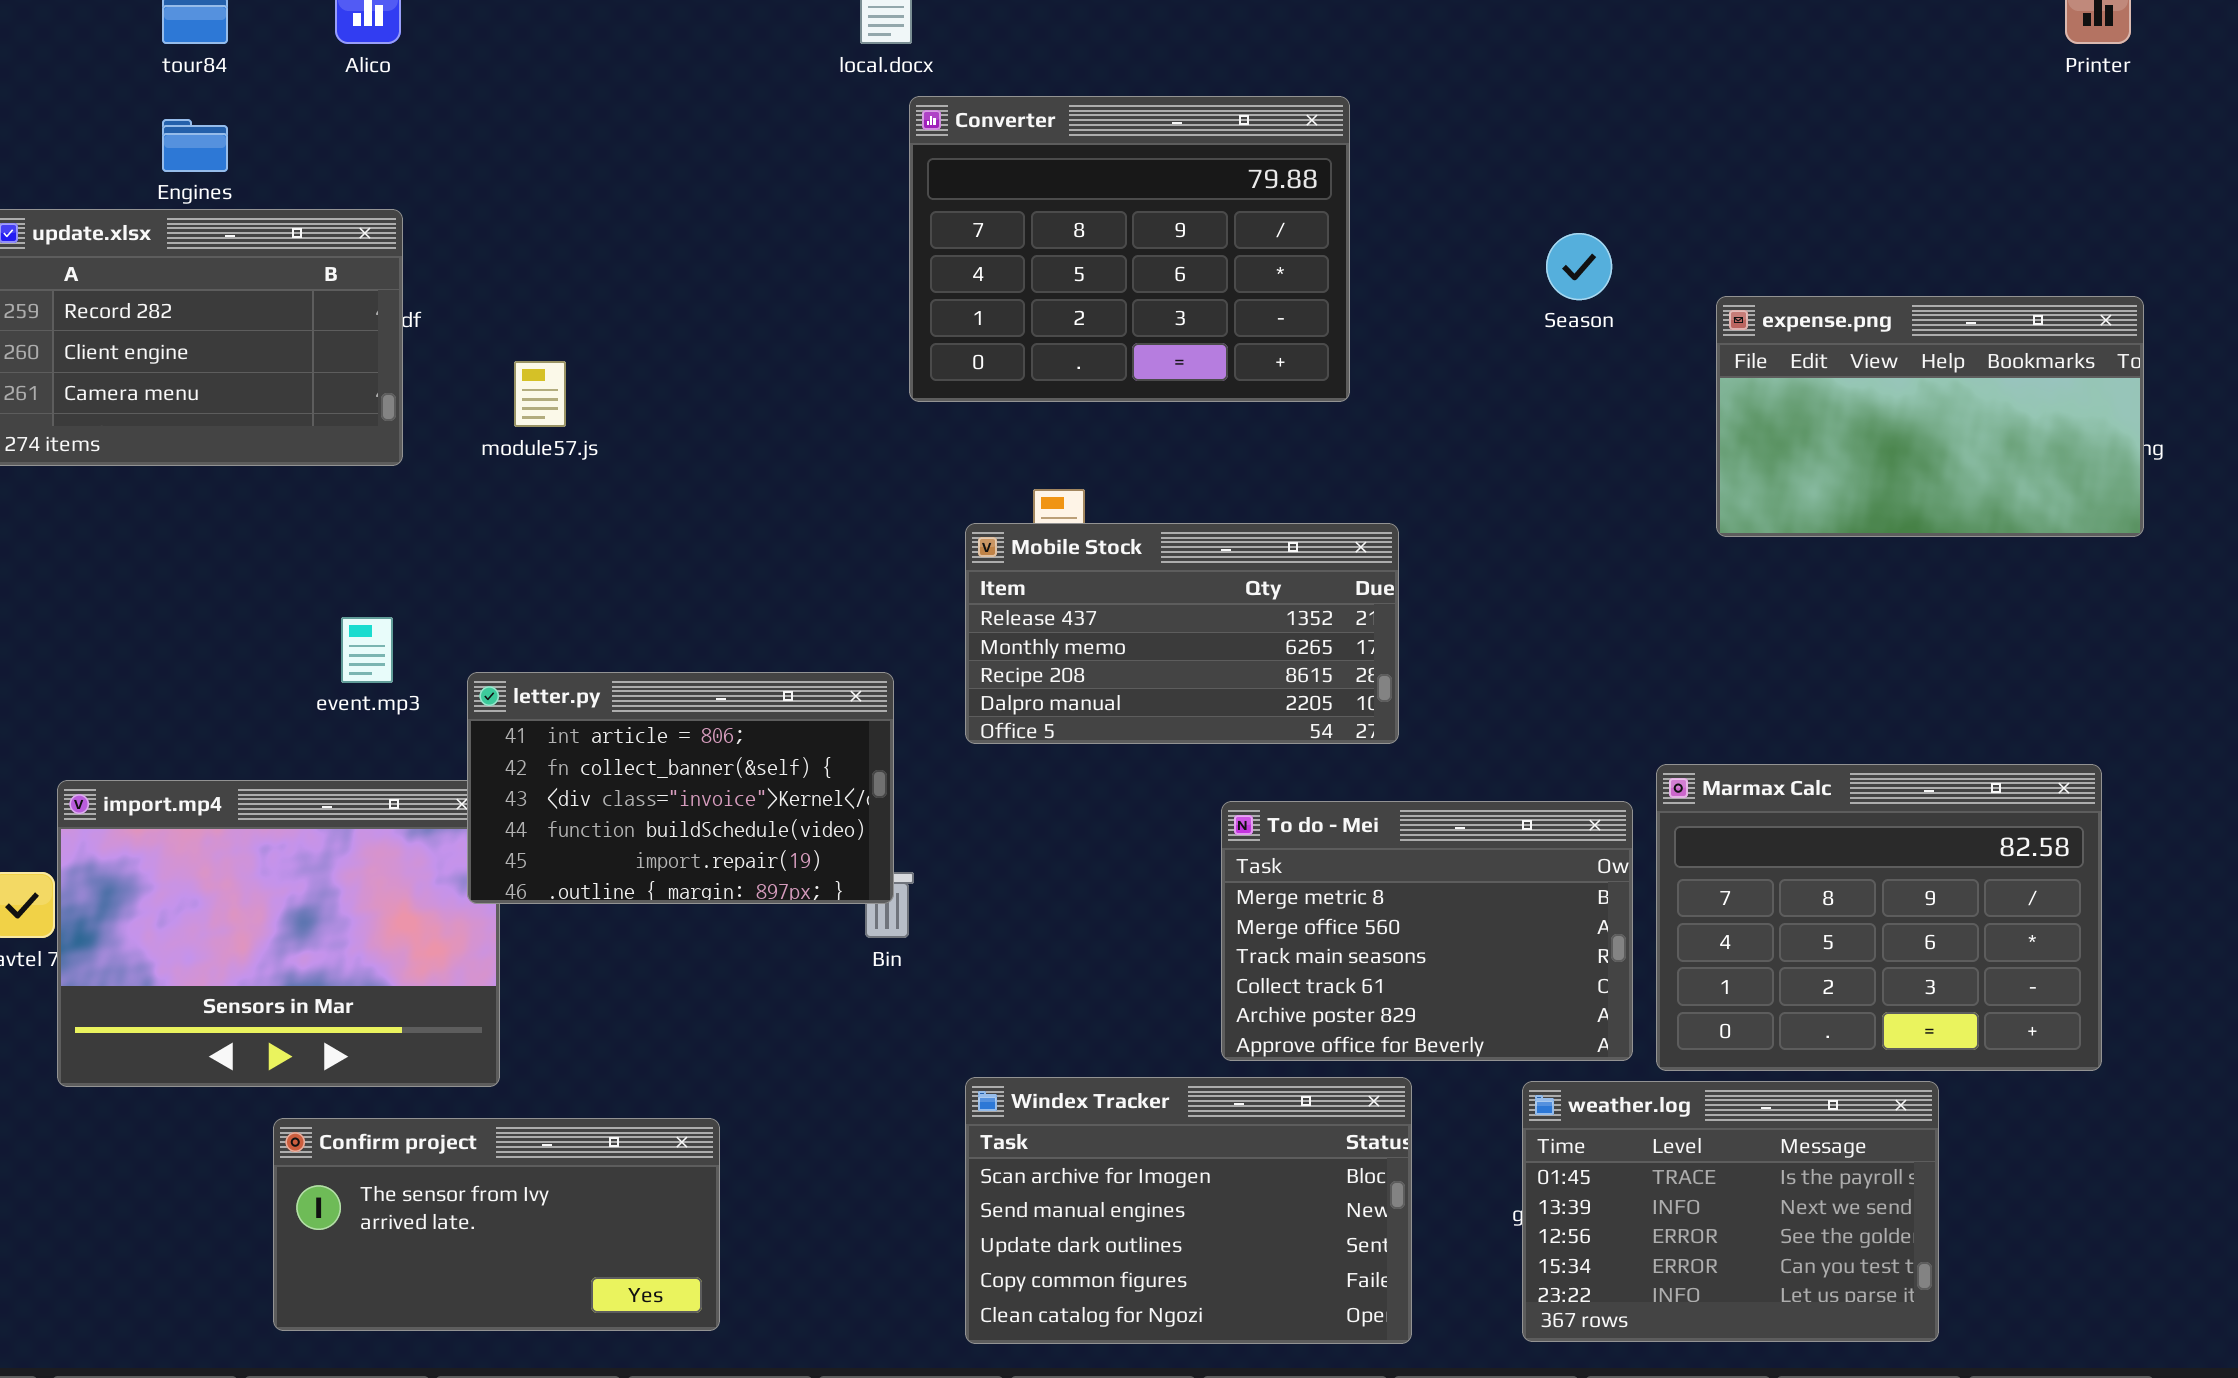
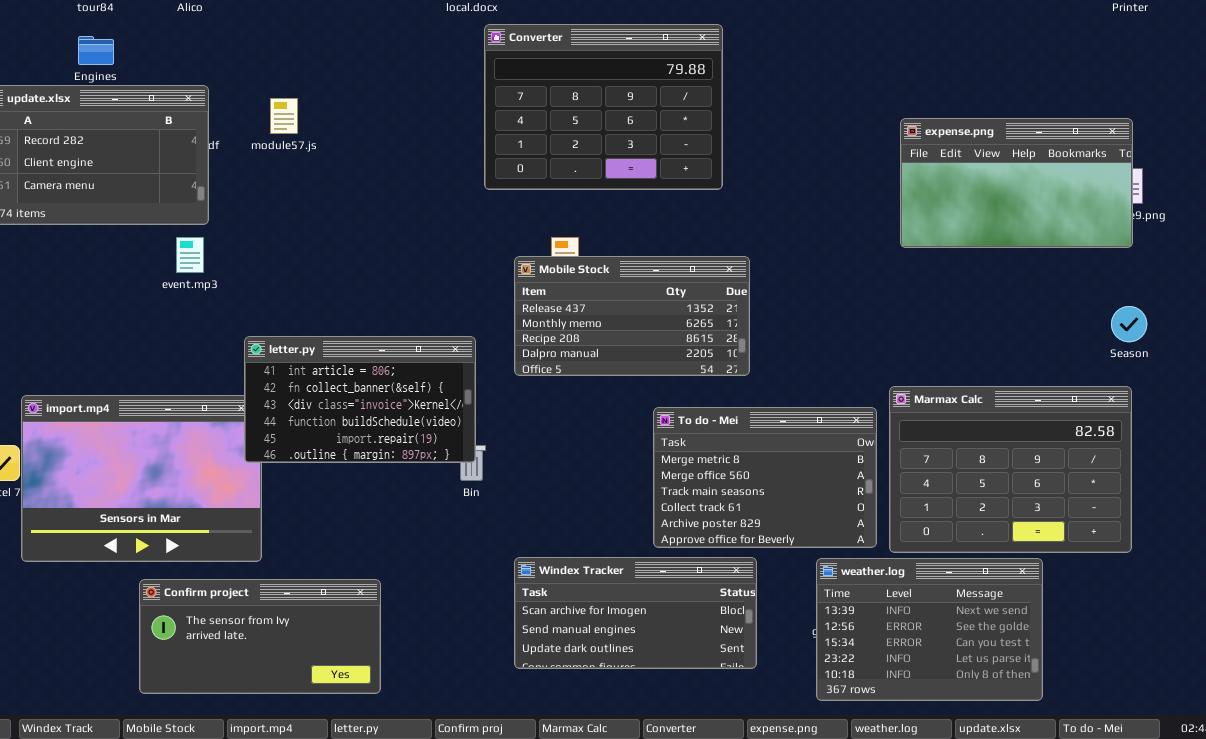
Season: [1546,233,1612,300] -> [1111,306,1147,342], moved
expense.png: [1716,296,2144,537] -> [900,118,1133,248], moved
module57.js: [514,361,566,427] -> [270,98,298,134], moved
event.mp3: [341,617,393,683] -> [176,237,204,273], moved
Windex Tracker: [965,1077,1412,1344] -> [514,557,757,669], resized
weather.log: [1522,1081,1939,1342] -> [816,558,1043,701], scrolled down 1 row

